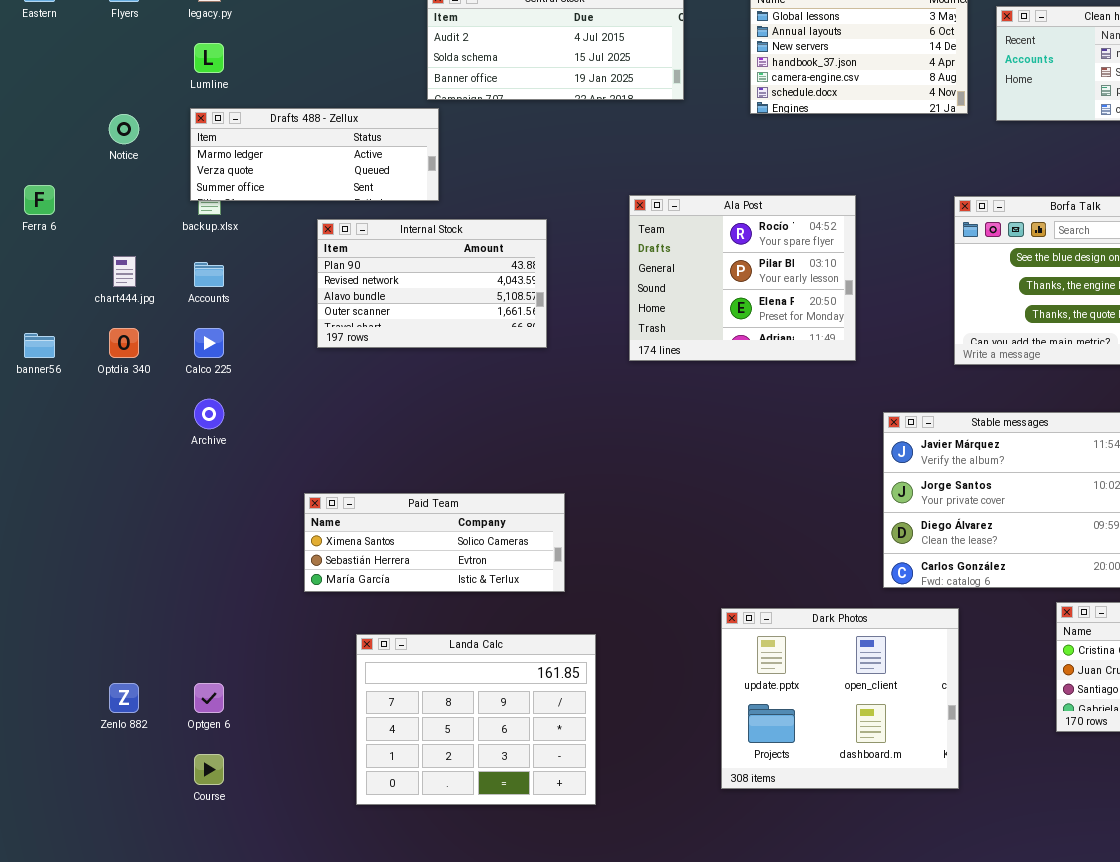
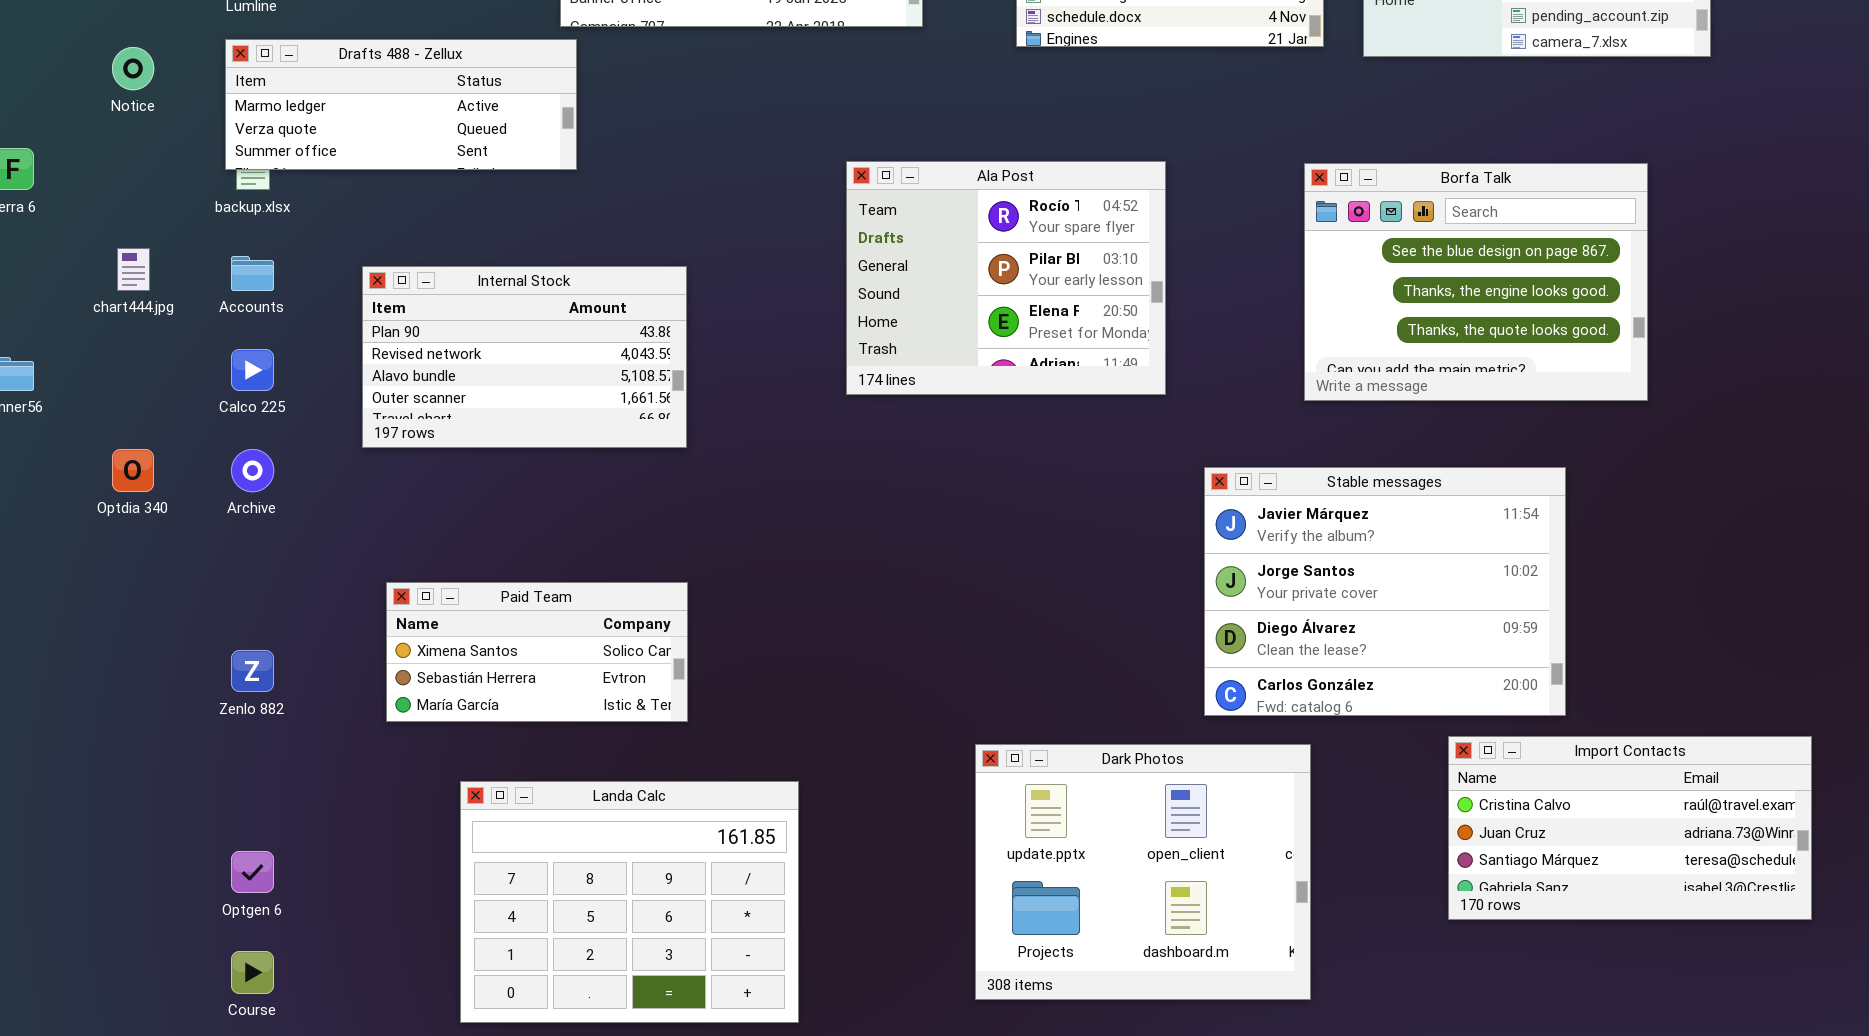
Internal Stock: [317,219,547,348] -> [362,266,687,448], moved
Optdia 340: [109,328,139,358] -> [112,449,154,492], moved
Paid Team: [304,493,565,592] -> [386,582,688,722], resized
Zenlo 882: [109,683,139,713] -> [231,650,274,692], moved

